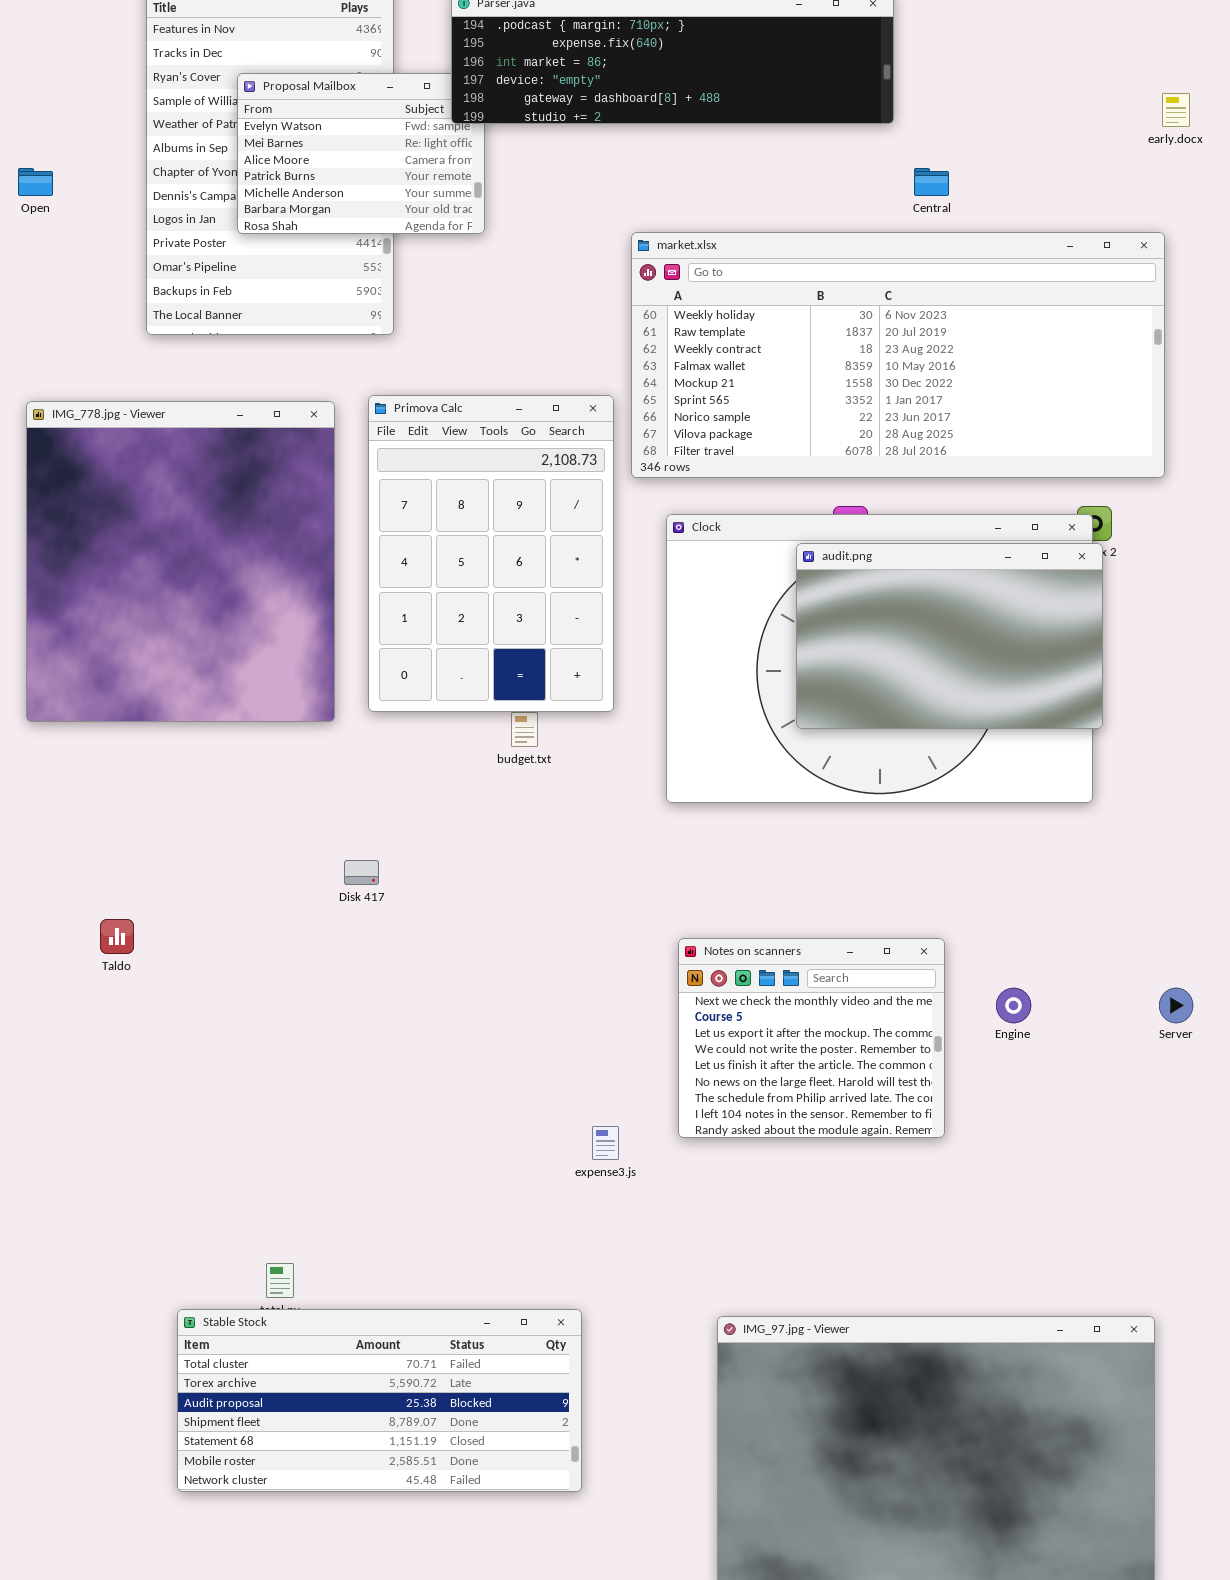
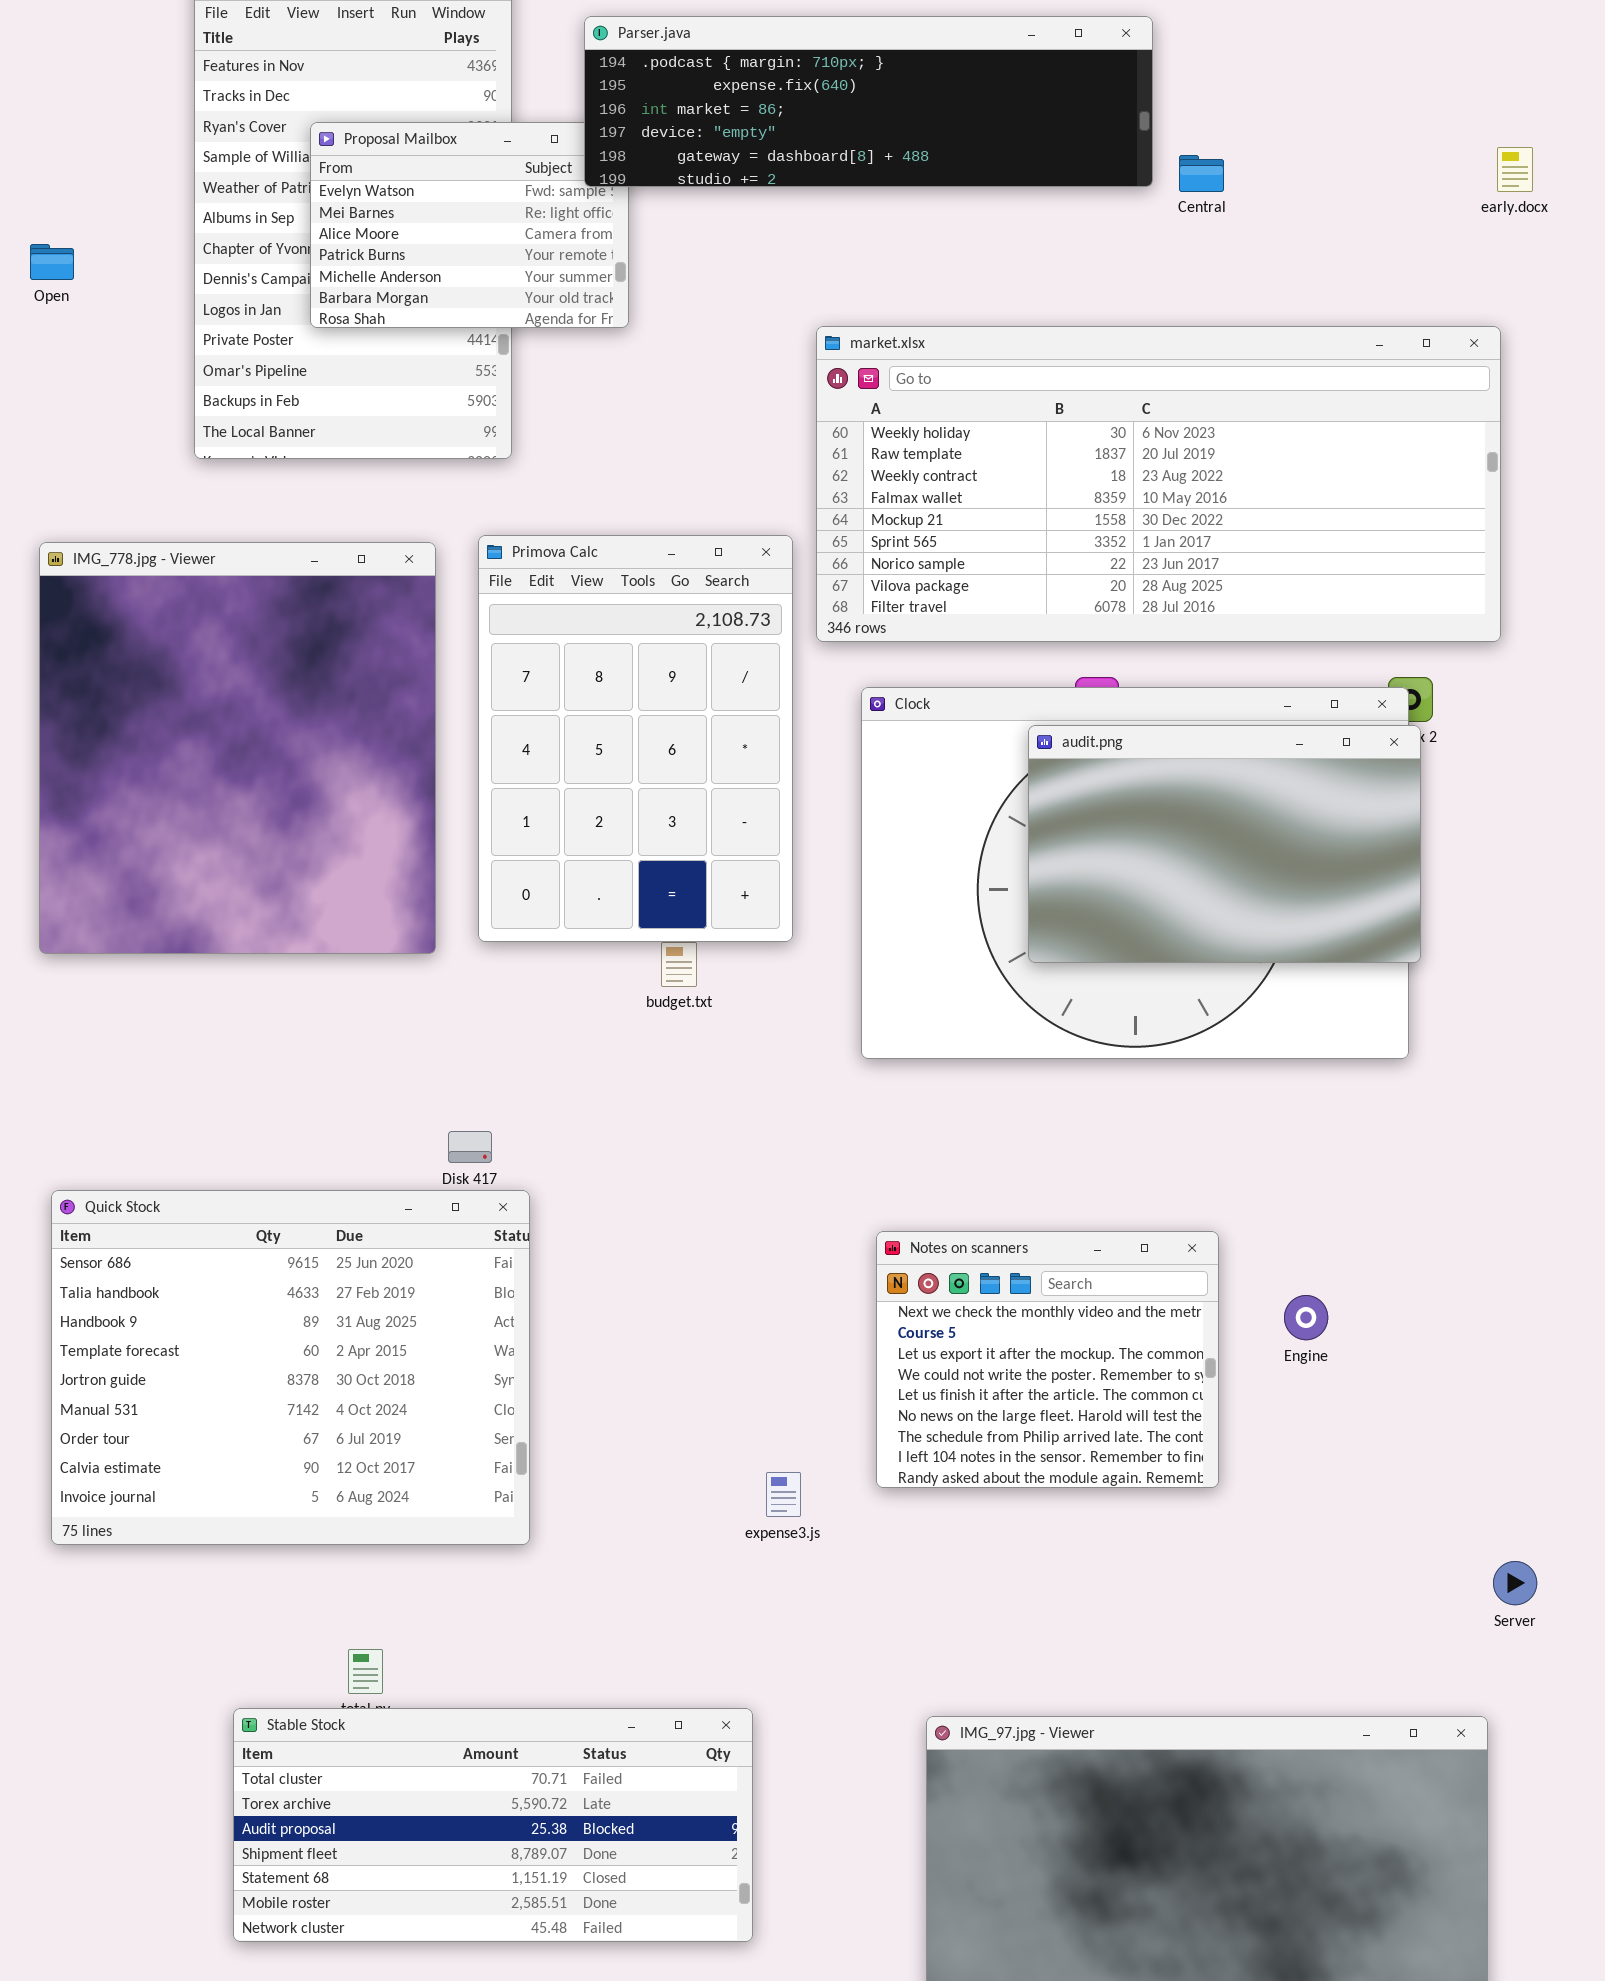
Central: [914,168,949,196] -> [1179,155,1224,192], moved
Quick Stock: none -> [51,1190,530,1545], opened
Server: [1159,988,1193,1023] -> [1493,1561,1537,1605], moved

